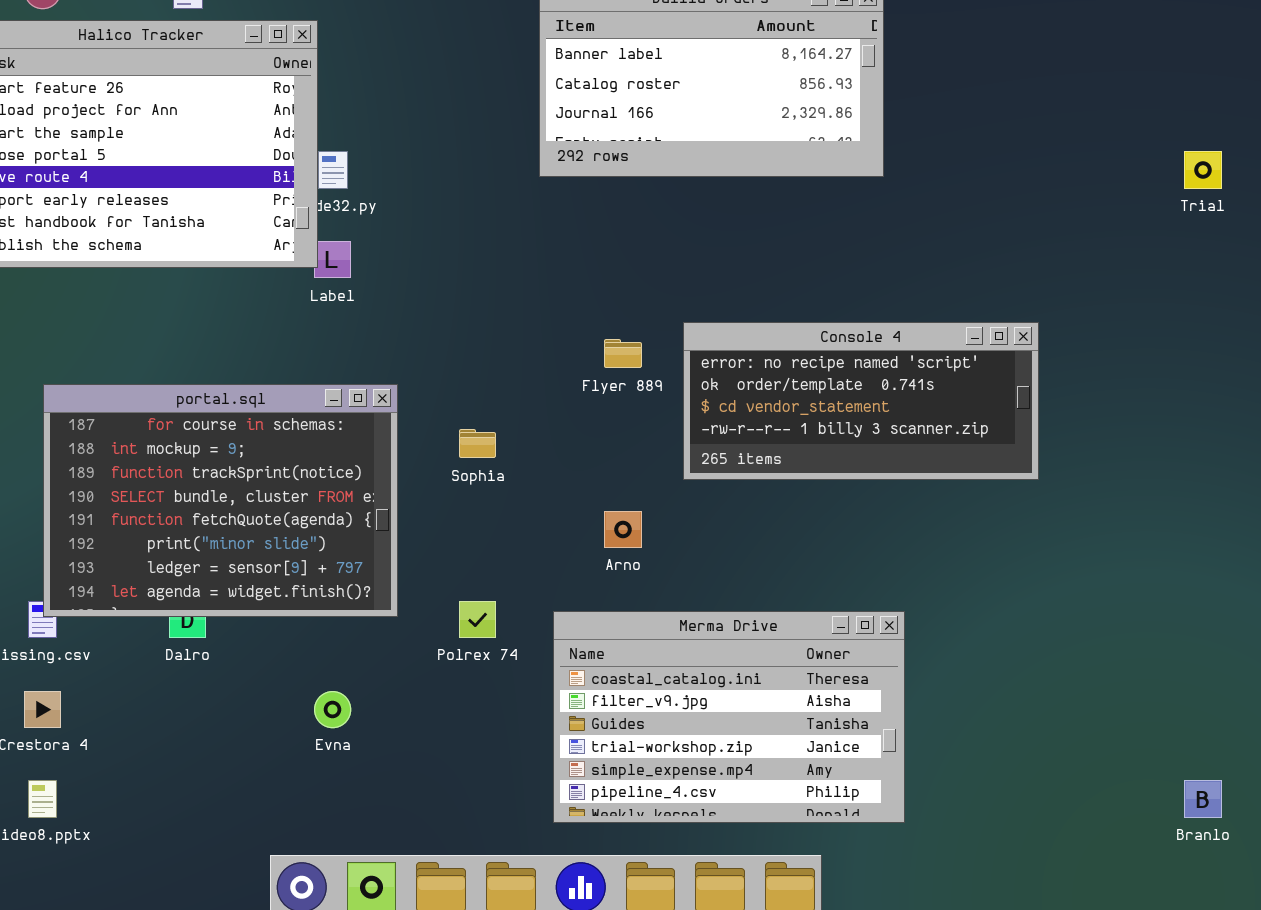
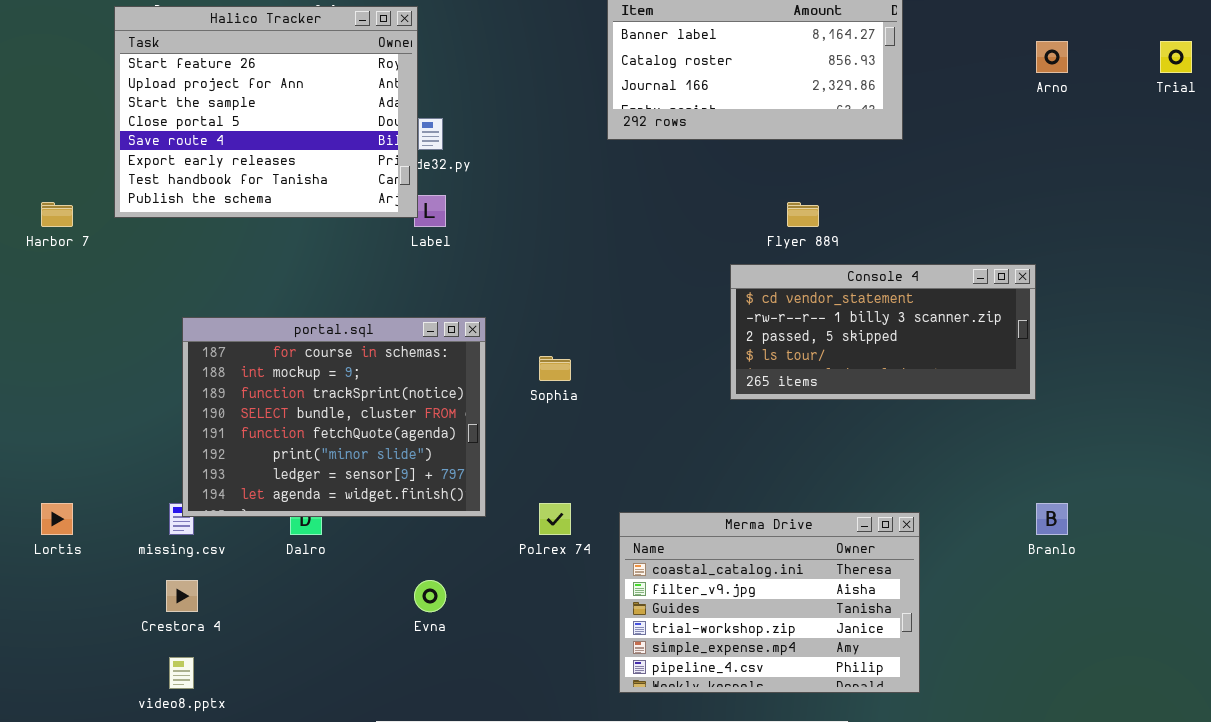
Trial: [1184,151,1222,189] -> [1160,41,1192,73], moved
Console 4: [683,322,1039,480] -> [730,264,1036,400], scrolled down 2 rows
Flyer 889: [604,339,642,368] -> [787,202,819,227], moved
Arno: [604,511,642,548] -> [1036,41,1068,73], moved
Branlo: [1184,780,1222,818] -> [1036,503,1068,535], moved

